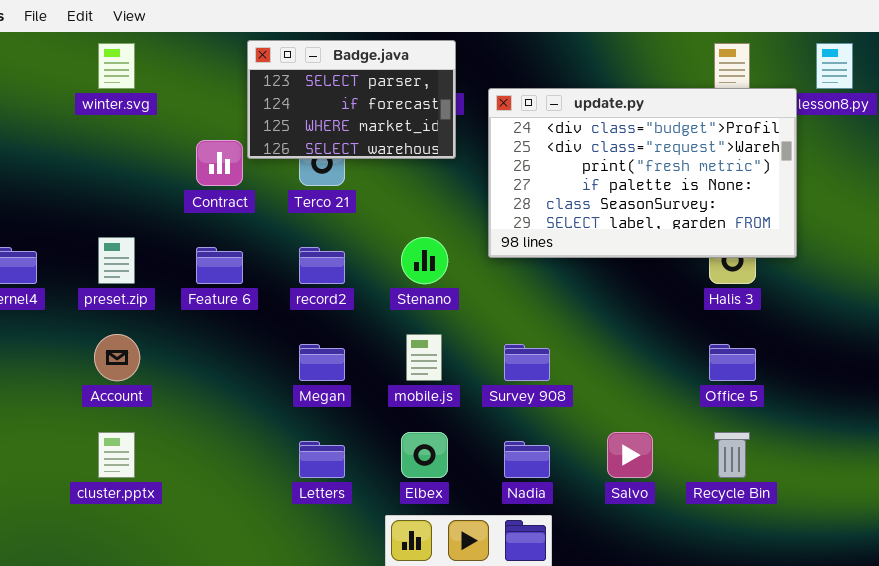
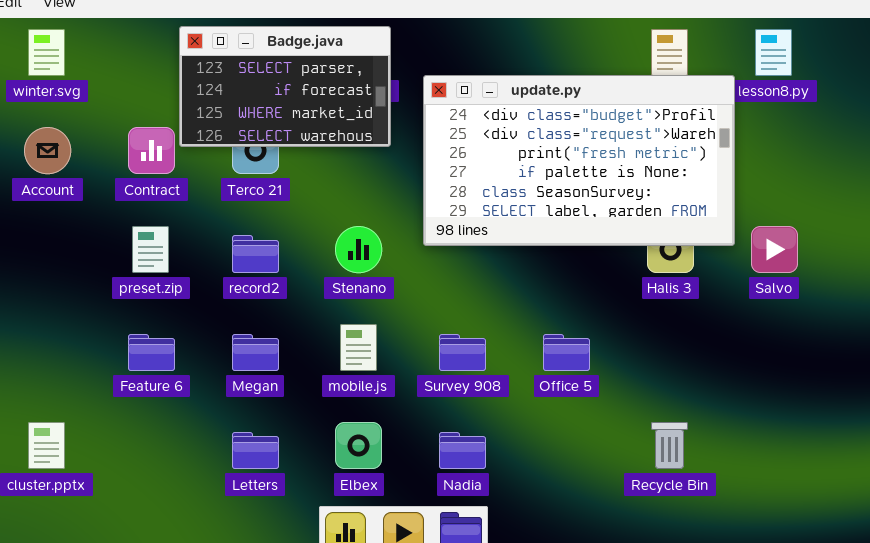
preset.zip: [98,237,135,284] -> [132,226,169,273], moved
Feature 6: [196,247,243,284] -> [128,334,175,371], moved
Account: [94,334,140,381] -> [24,127,71,174], moved
Office 5: [709,344,756,381] -> [543,334,590,371], moved
Salvo: [607,432,653,478] -> [751,226,798,273], moved

